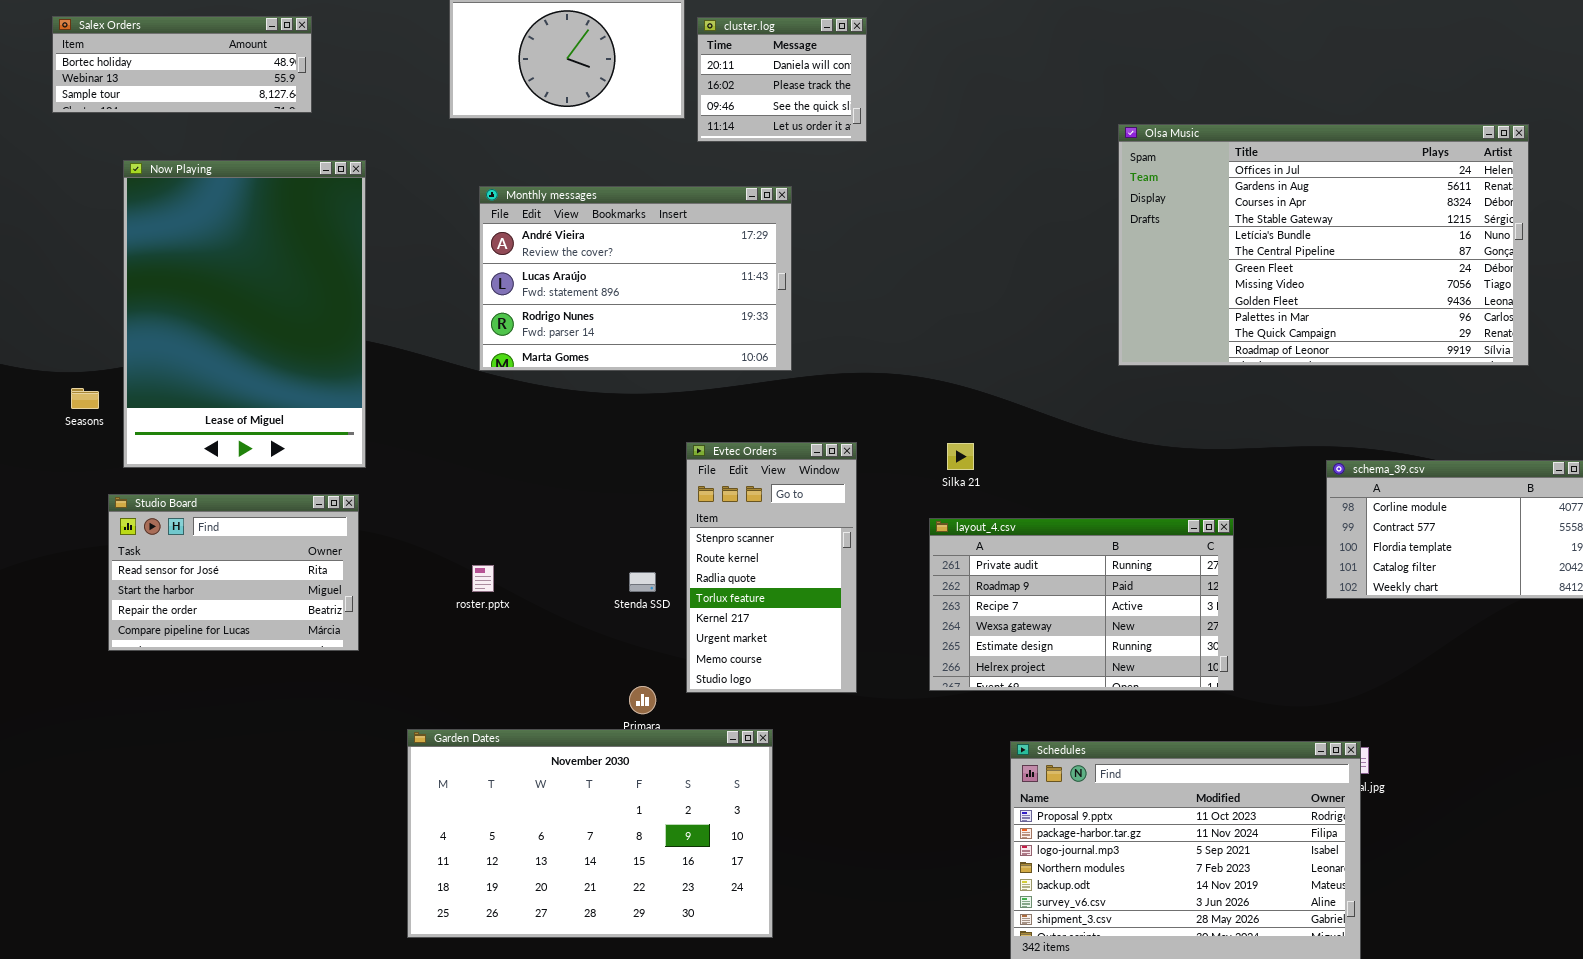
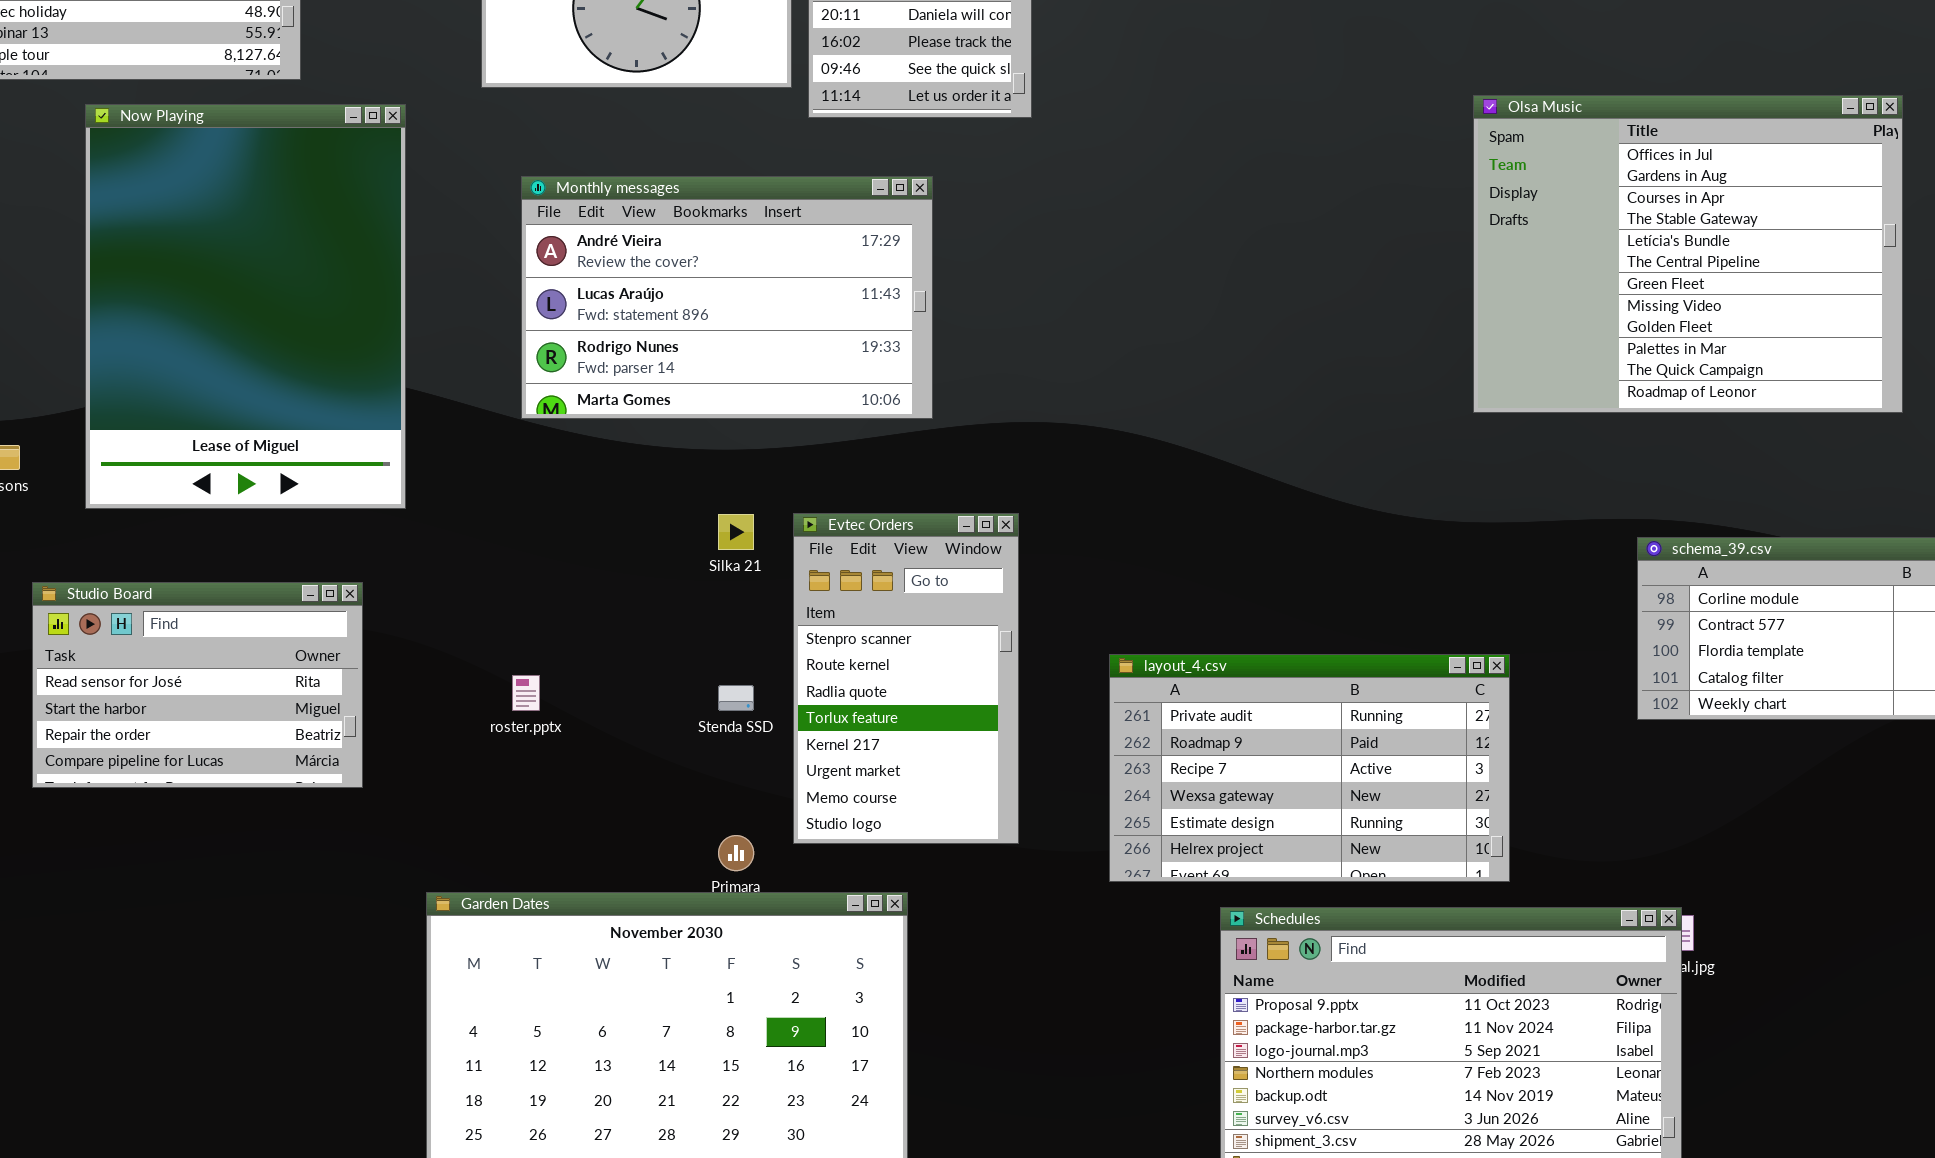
Olsa Music: [1118,124,1529,366] -> [1473,95,1903,413], resized
Now Playing: [123,160,366,468] -> [85,104,406,509], moved
Silka 21: [947,443,974,470] -> [718,514,754,550], moved
layout_4.csv: [929,518,1234,691] -> [1109,654,1510,882], moved

